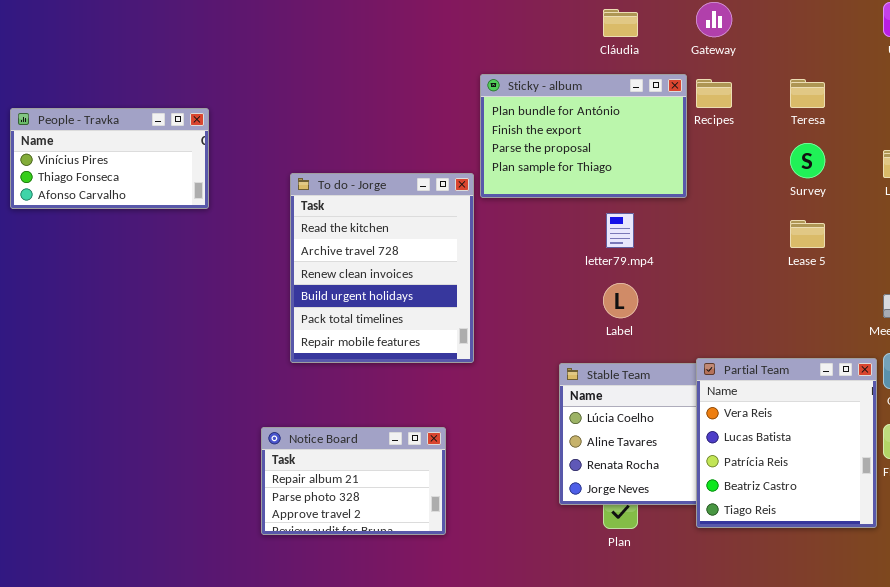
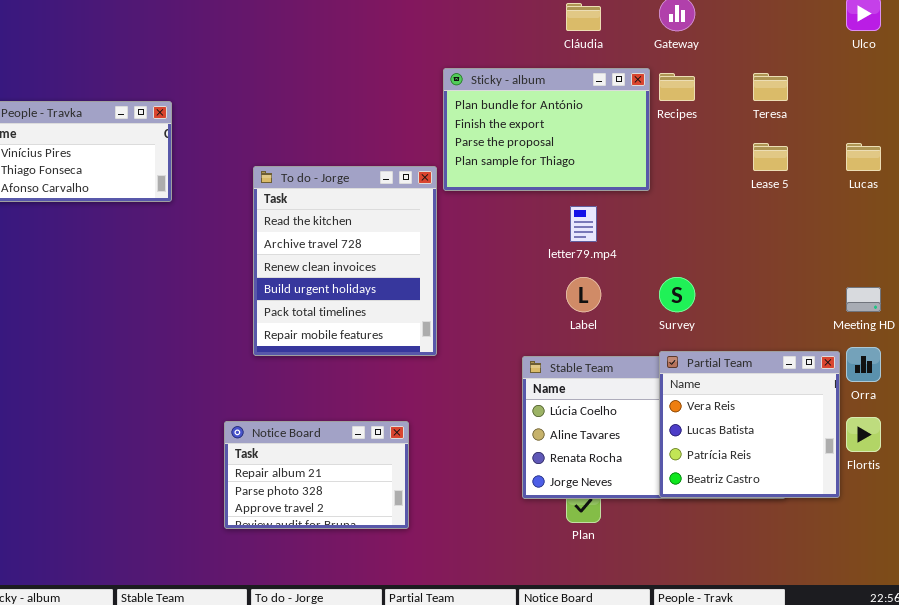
Survey: [790,143,825,178] -> [659,277,695,312], moved
Lease 5: [790,220,825,248] -> [753,143,788,171], moved
Partial Team: [696,358,877,528] -> [659,351,840,498], resized

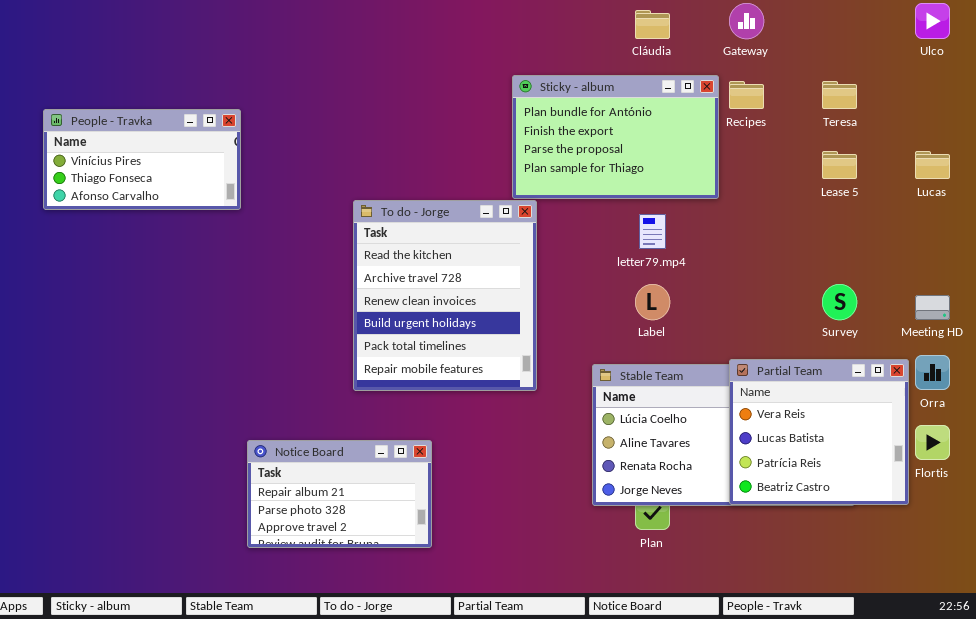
To do - Jorge: [253,166,437,356] -> [353,200,537,391], moved
Survey: [659,277,695,312] -> [822,284,857,320], moved
Notice Board: [224,421,409,529] -> [247,440,432,548], moved

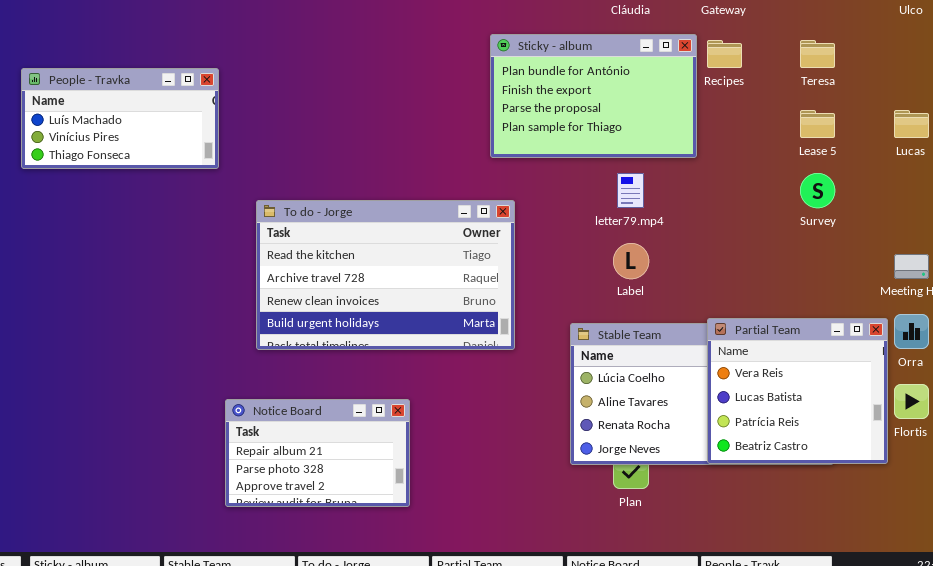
People - Travka: [43,109,241,210] -> [21,68,219,169], scrolled up 1 row
To do - Jorge: [353,200,537,391] -> [256,200,515,350], resized
Survey: [822,284,857,320] -> [800,173,835,208], moved

